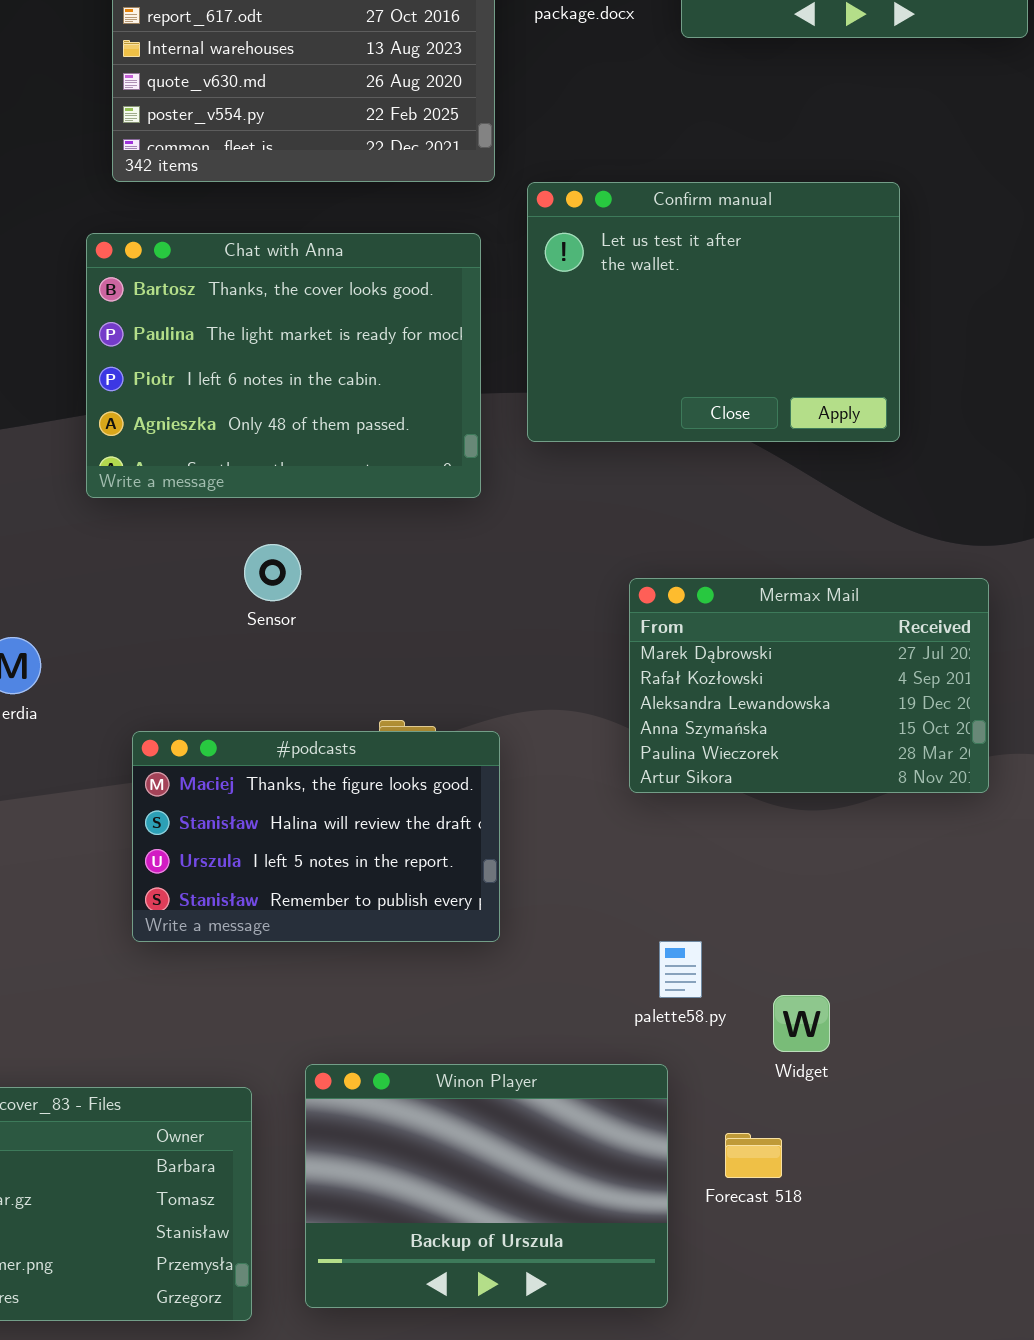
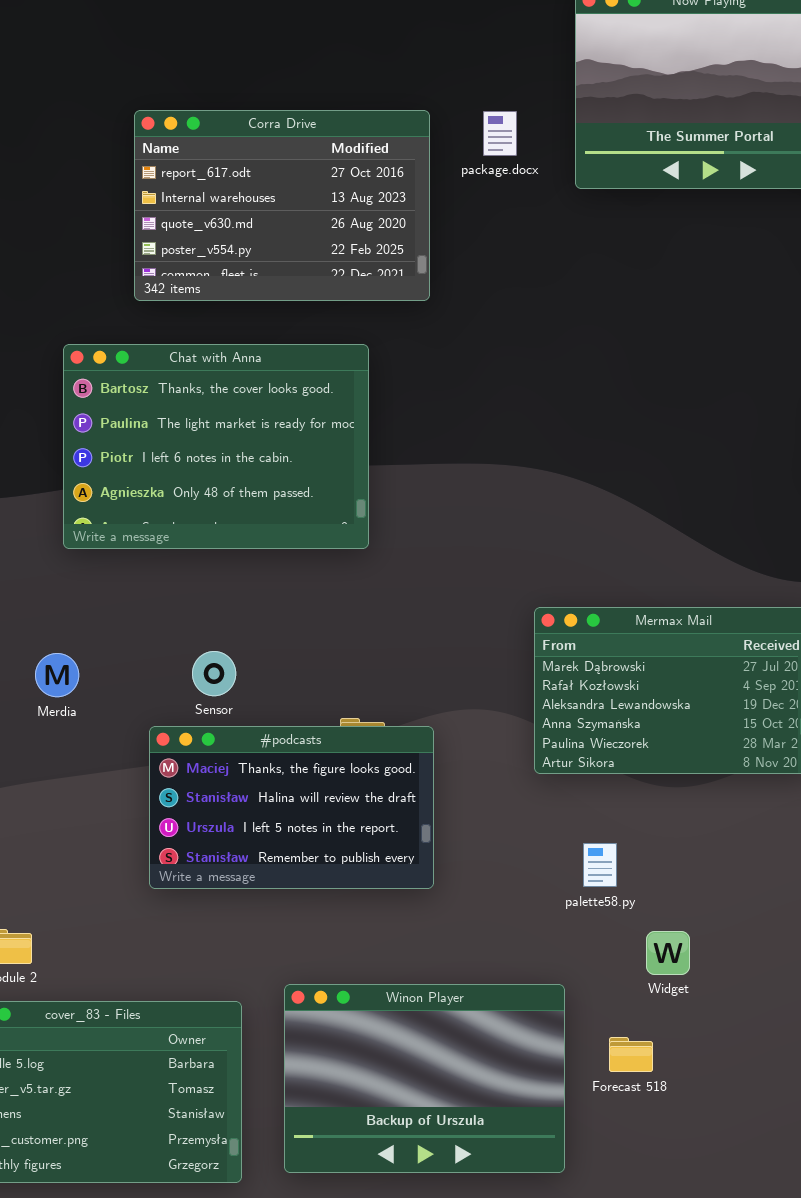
Confirm manual: [527,182,900,442] -> none, closed
Chat with Anna: [86,233,481,498] -> [63,344,369,549], moved
Sensor: [244,544,301,601] -> [192,651,236,696], moved
palette58.py: [659,941,702,998] -> [583,843,617,887], moved

